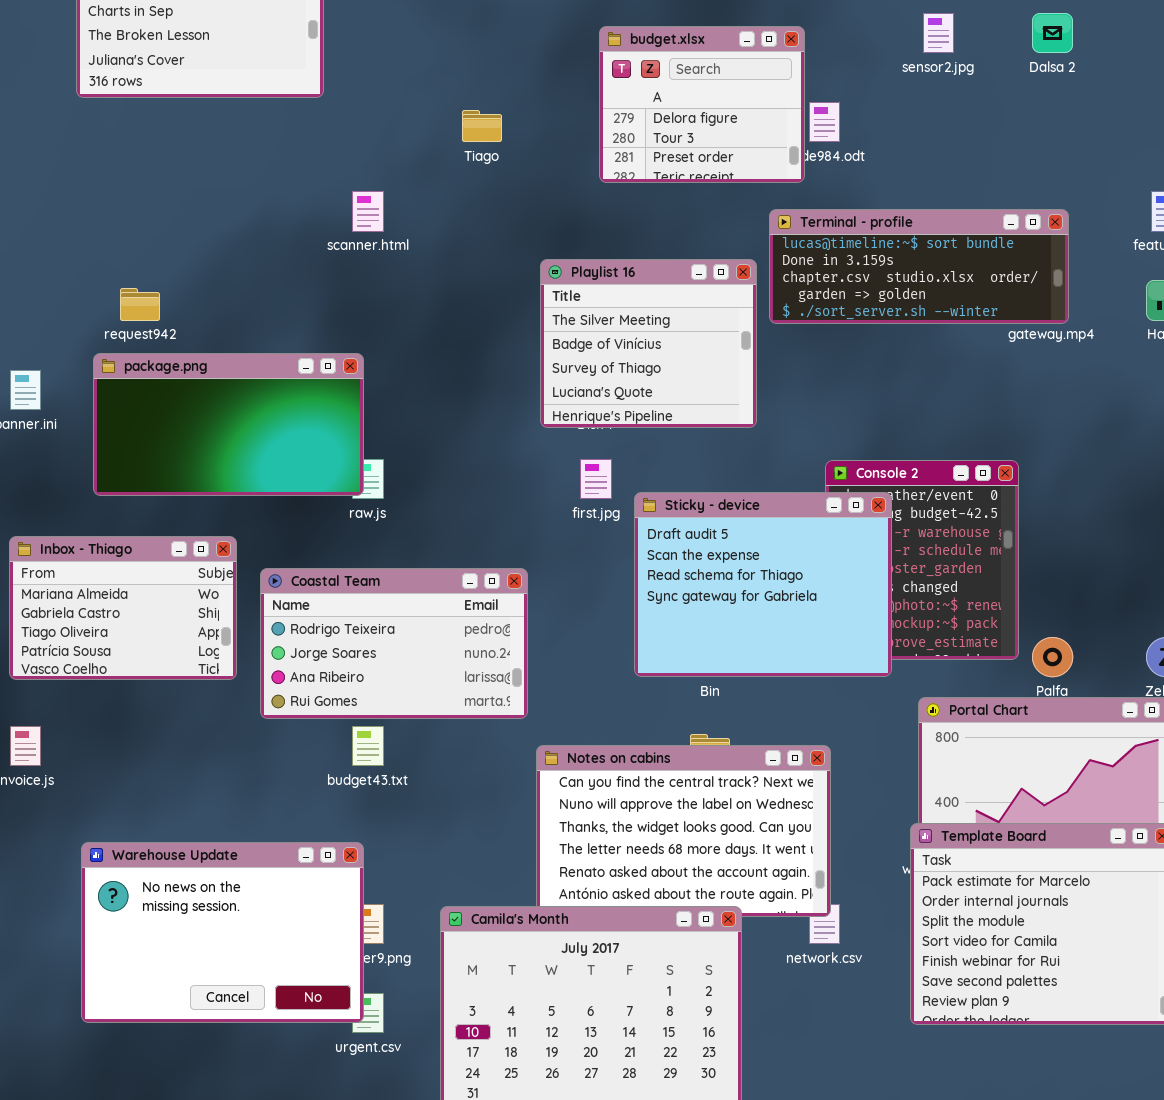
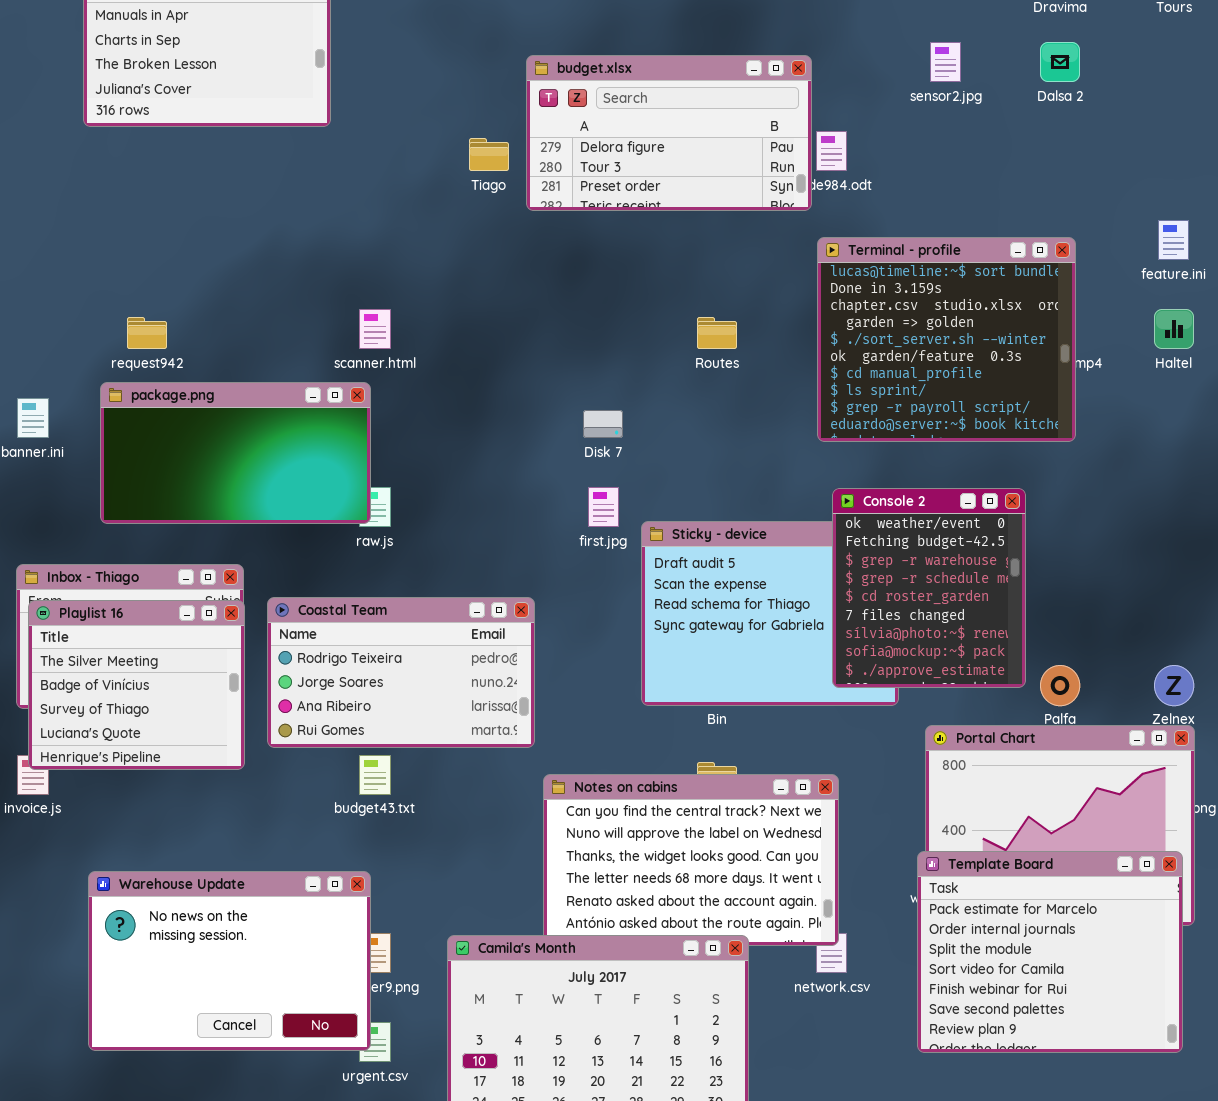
budget.xlsx: [599,26,805,183] -> [526,55,812,211], resized
scanner.html: [352,191,384,232] -> [359,309,391,349], moved
Terminal - profile: [769,209,1069,324] -> [817,237,1076,442], resized
Playlist 16: [540,259,757,428] -> [28,600,245,770], moved
Console 2: [825,460,1019,660] -> [832,488,1026,688], raised

